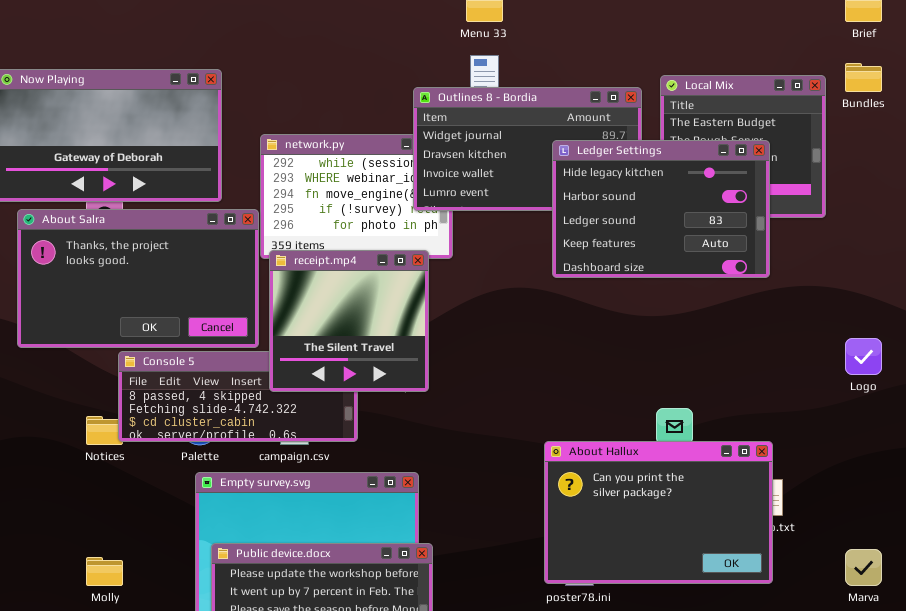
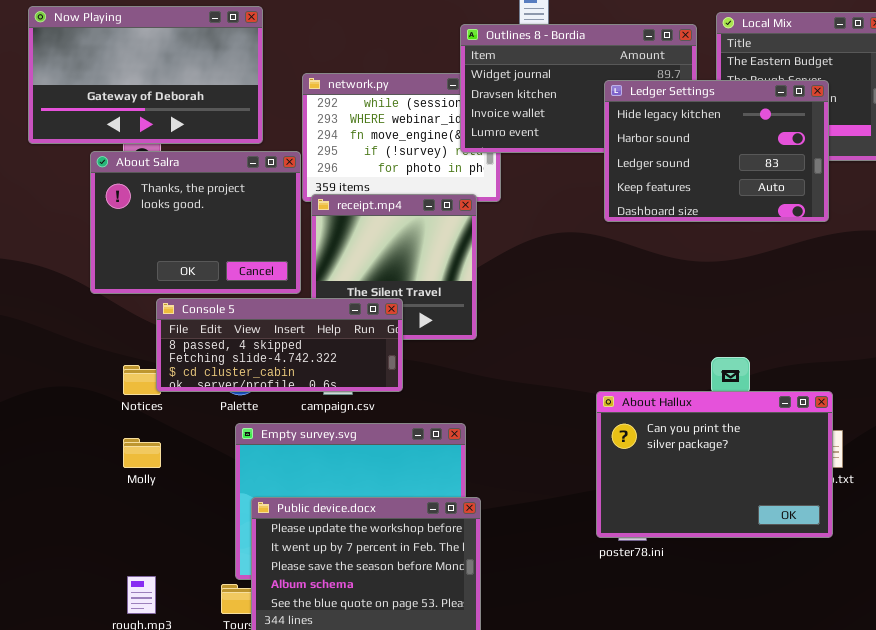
About Salra: [17,209,259,348] -> [90,151,301,294], resized
Console 5: [118,351,358,442] -> [156,298,403,392], raised
Molly: [86,557,123,586] -> [123,438,161,468], moved

